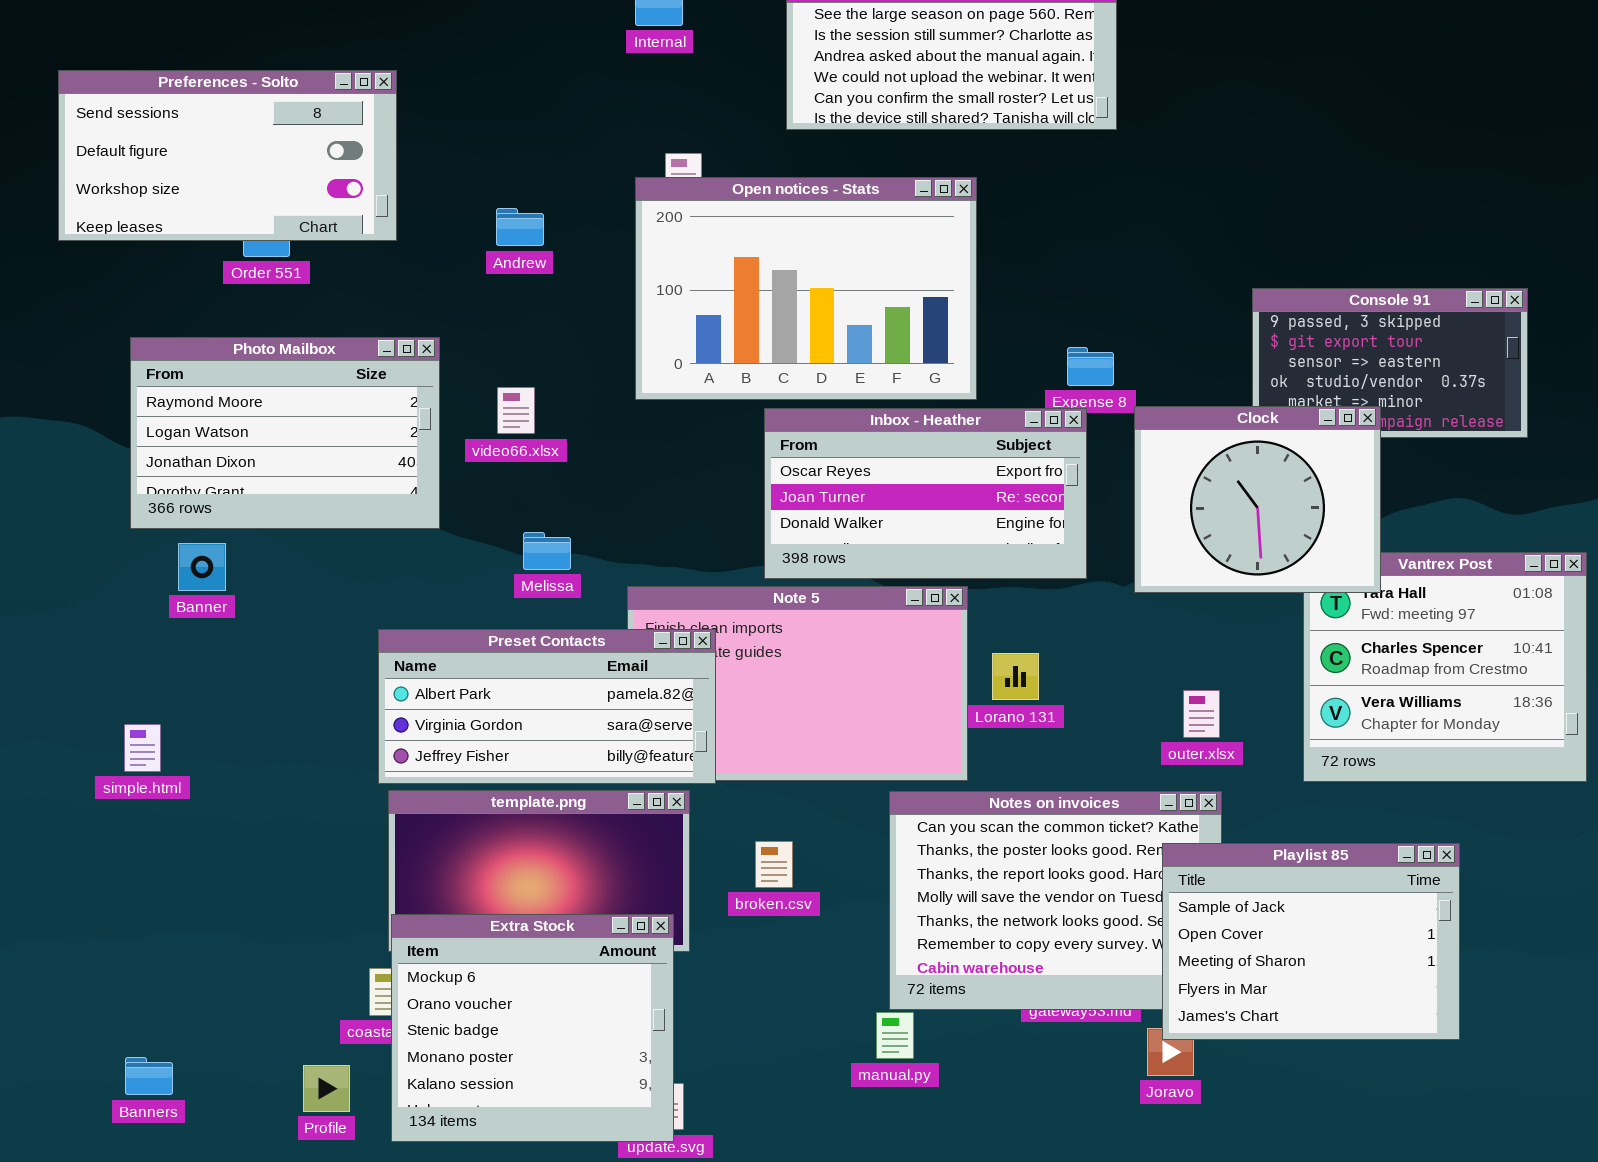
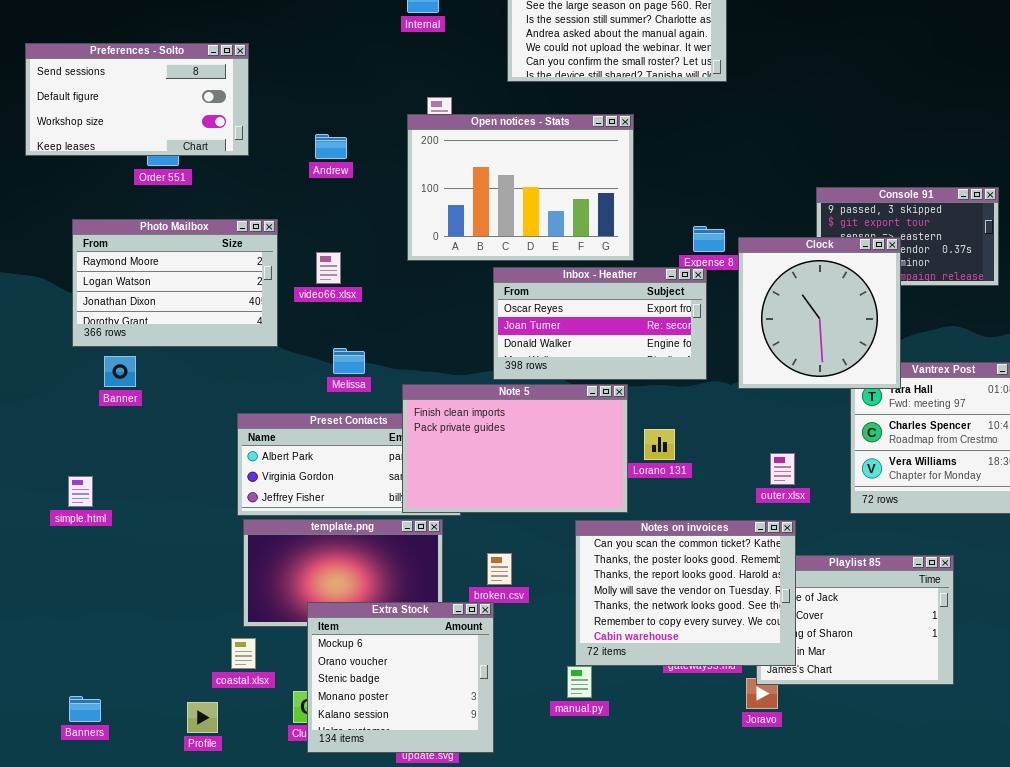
Clock: [1134,406,1381,593] -> [738,237,901,389], resized
Note 5: [627,586,968,781] -> [402,384,628,513], raised
Notes on invoices: [889,791,1222,1010] -> [575,520,796,666], raised
Extra Stock: [391,914,674,1142] -> [307,602,494,753], moved

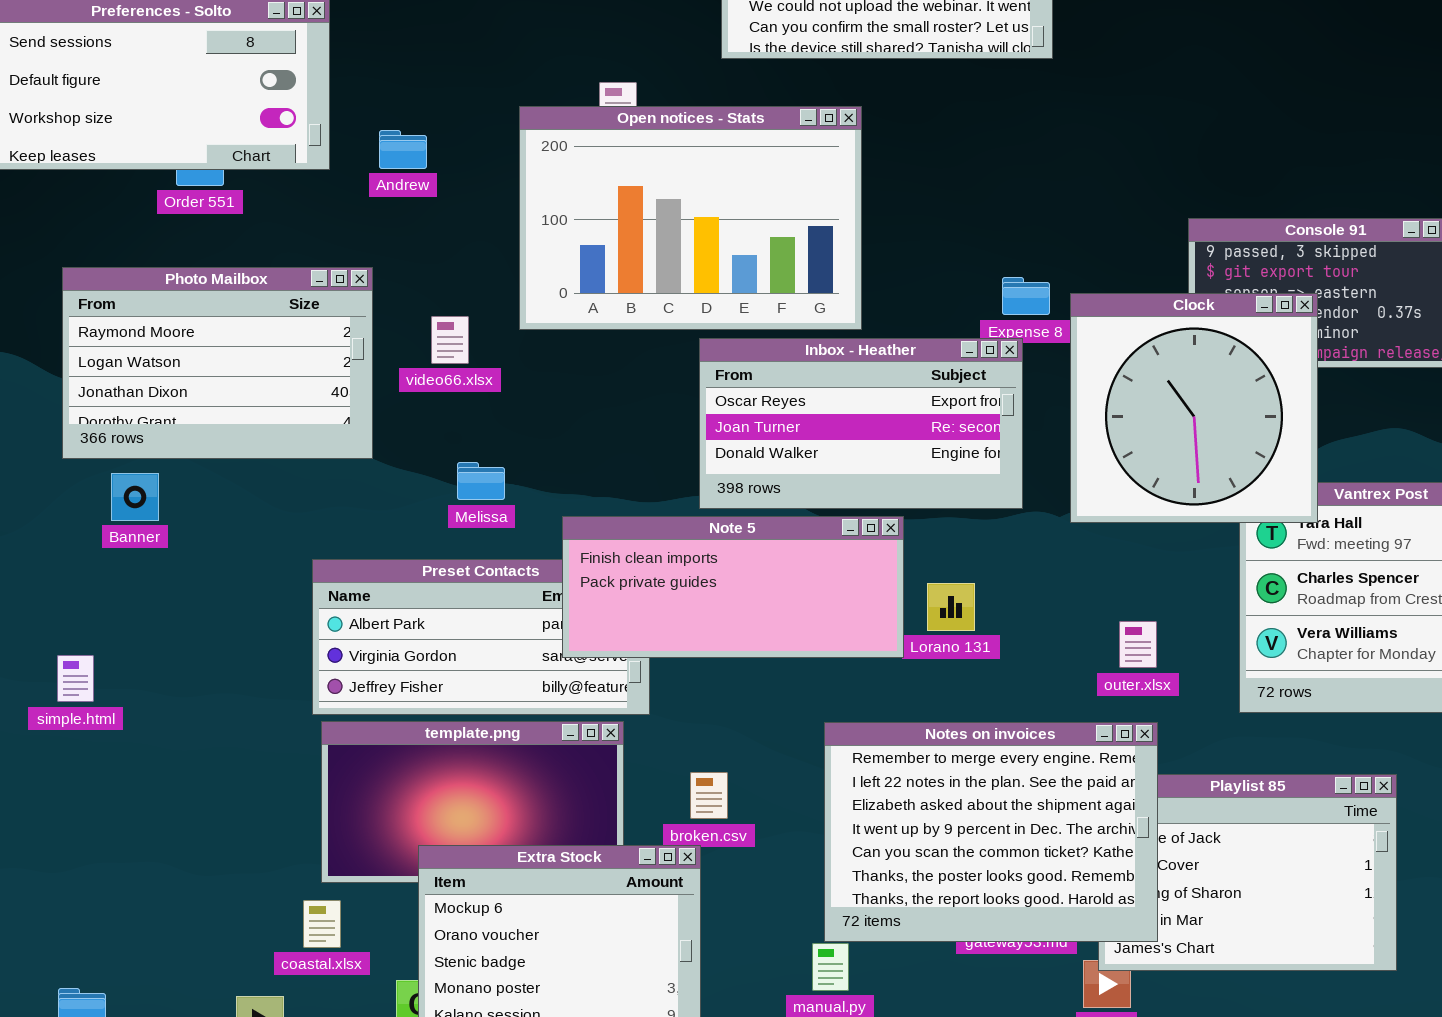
Open notices - Stats: [407,114,634,261] -> [519,106,862,330], moved
Andrew: [315,134,347,159] -> [379,130,427,169], moved
Note 5: [402,384,628,513] -> [562,516,904,658], resized
Notes on invoices: [575,520,796,666] -> [824,722,1158,942], scrolled up 4 rows

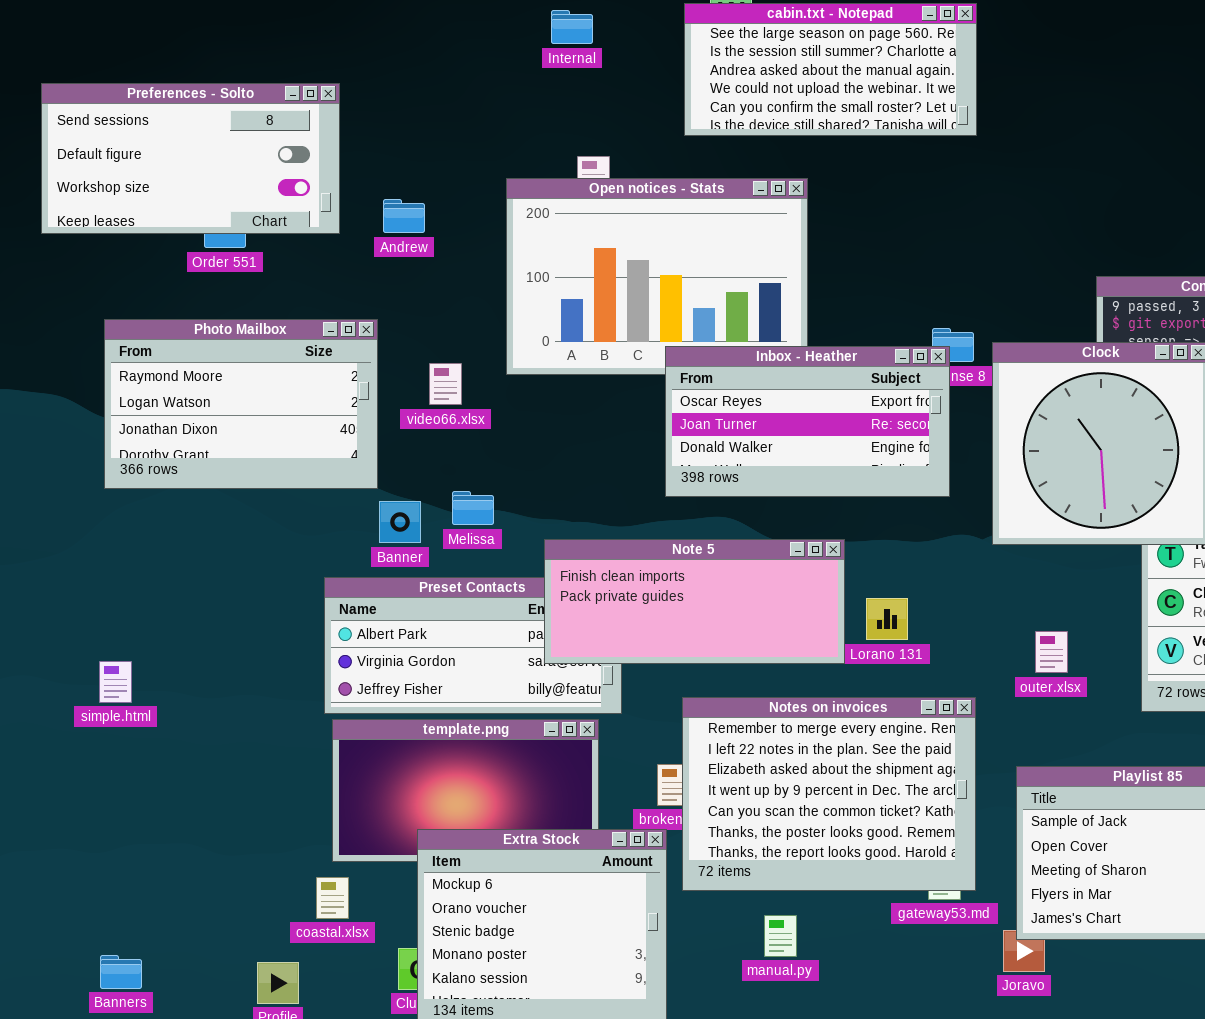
Inbox - Heather: [699,338,1023,509] -> [665,346,950,497], moved
Banner: [111,473,159,521] -> [379,501,421,543], moved
Notes on invoices: [824,722,1158,942] -> [682,697,976,891], moved

